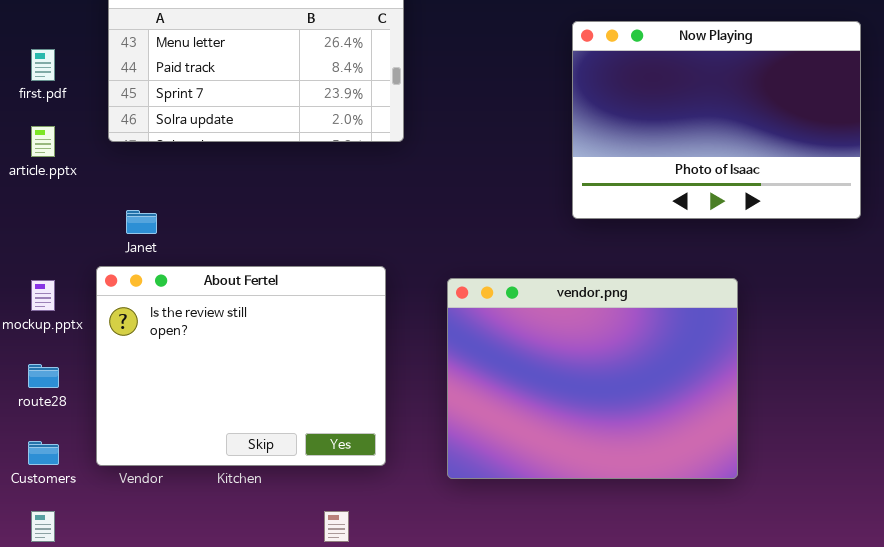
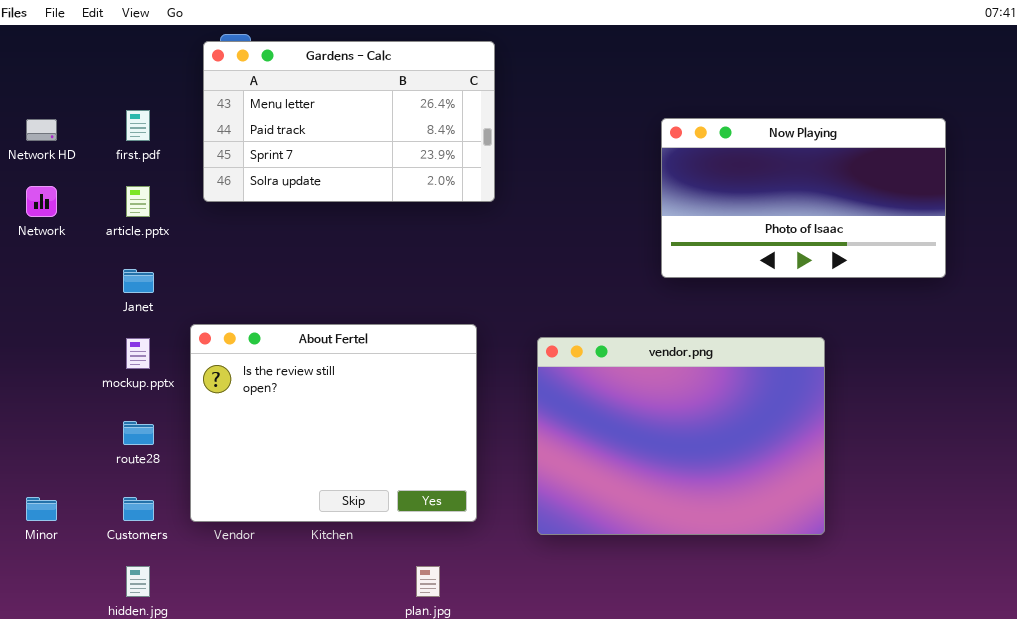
Now Playing: [572,21,861,219] -> [661,118,946,278], resized
Janet: [126,210,157,234] -> [123,269,154,293], moved

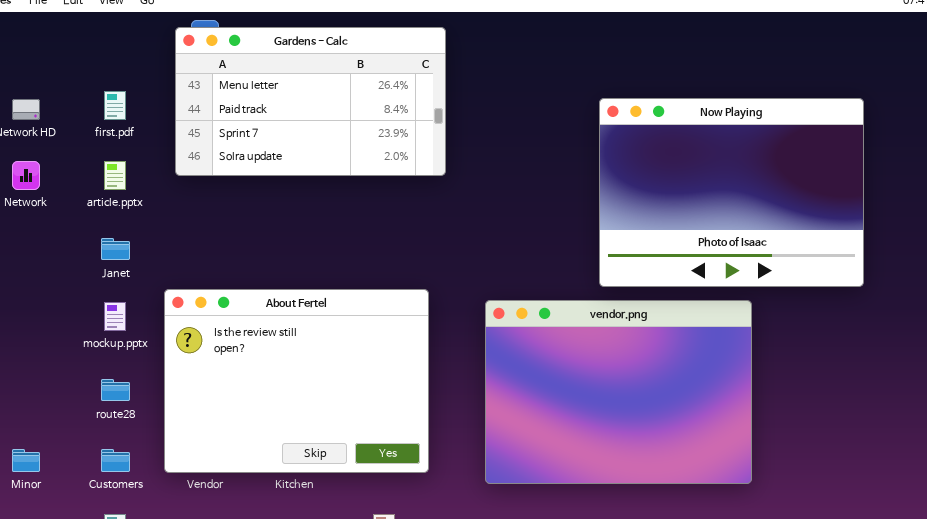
Now Playing: [661,118,946,278] -> [599,98,864,287], resized

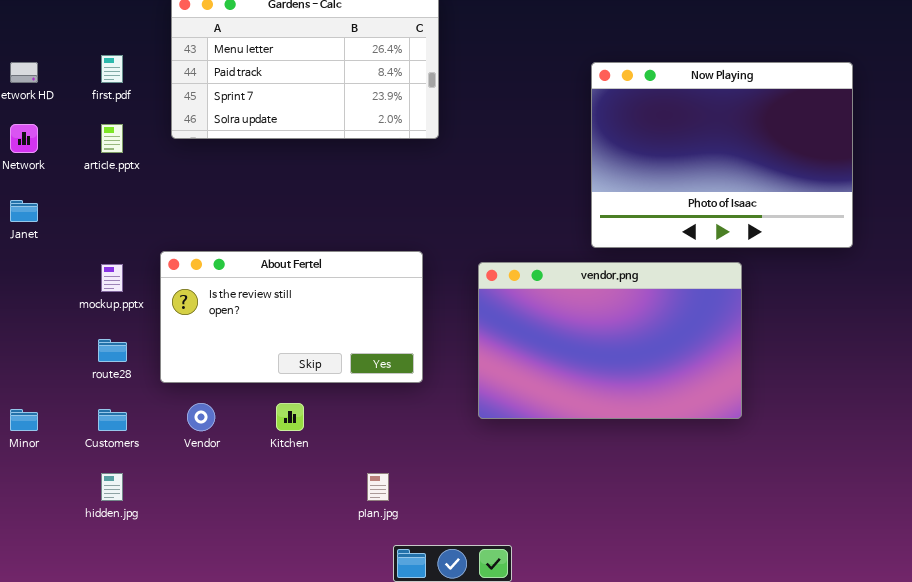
Janet: [101,238,130,260] -> [10,200,38,222], moved
About Fertel: [164,289,429,473] -> [160,251,423,383], resized
vendor.png: [485,300,752,484] -> [478,262,742,419], resized

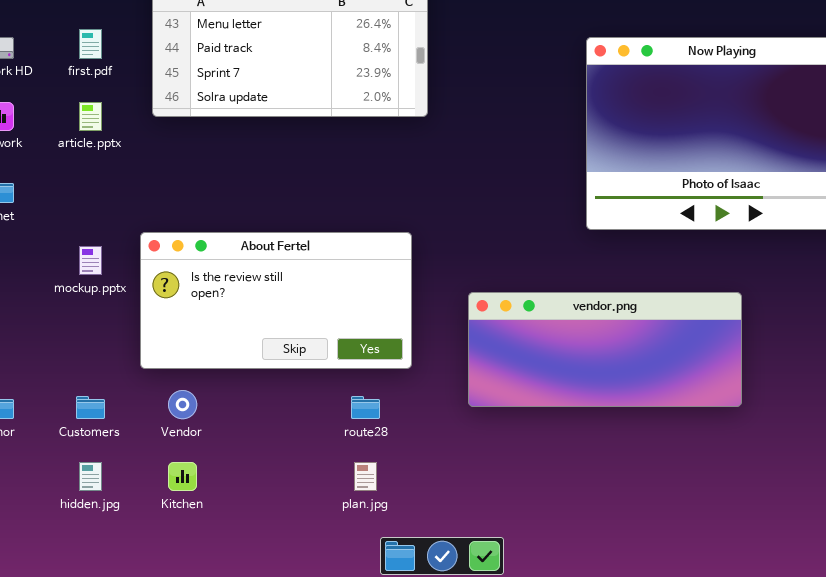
vendor.png: [478,262,742,419] -> [468,292,742,407], resized
route28: [98,339,127,362] -> [351,396,380,419], moved
Kitchen: [276,403,304,431] -> [168,462,197,491], moved

